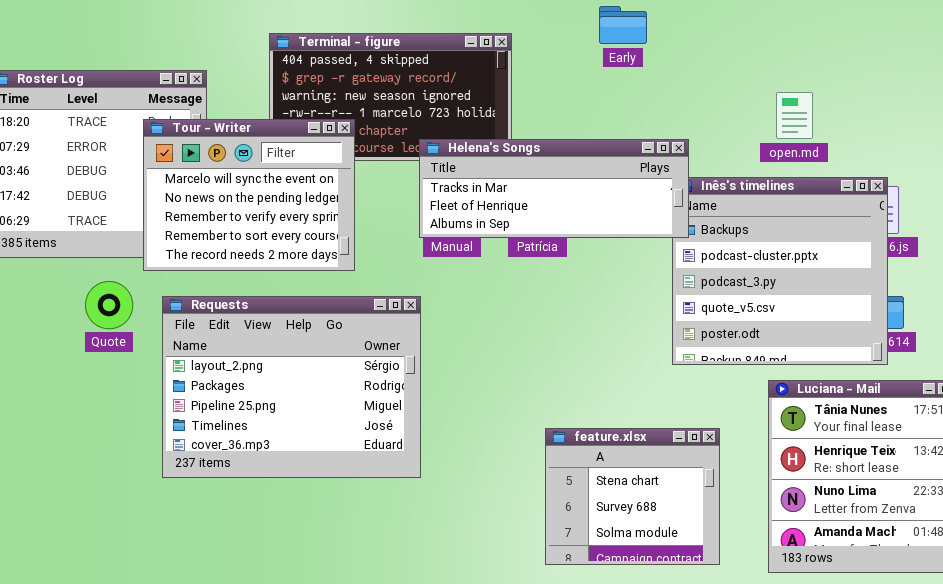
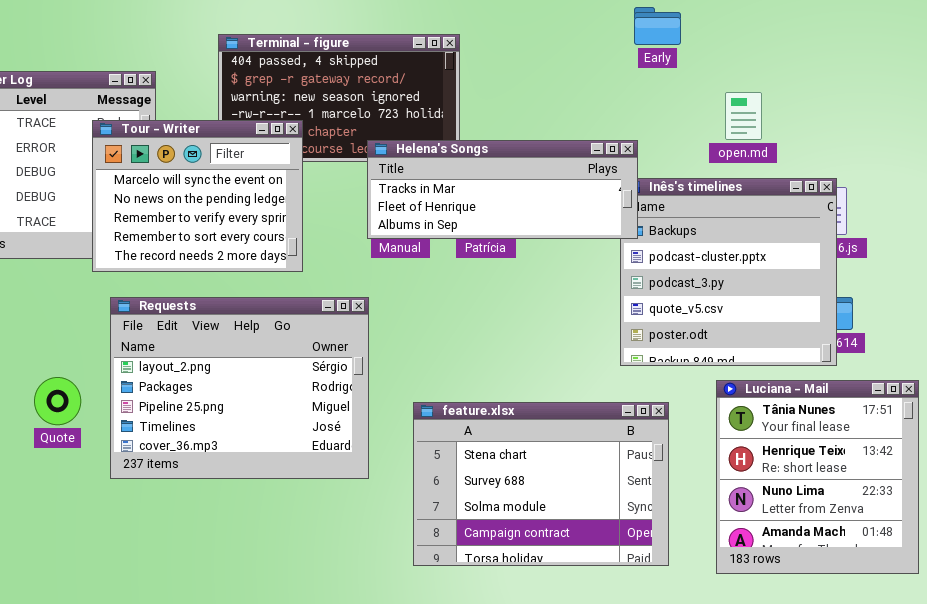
Early: [599,6,647,44] -> [634,7,681,45], moved
Quote: [85,281,133,329] -> [34,377,81,425], moved
feature.xlsx: [545,428,720,565] -> [413,402,669,566], resized

